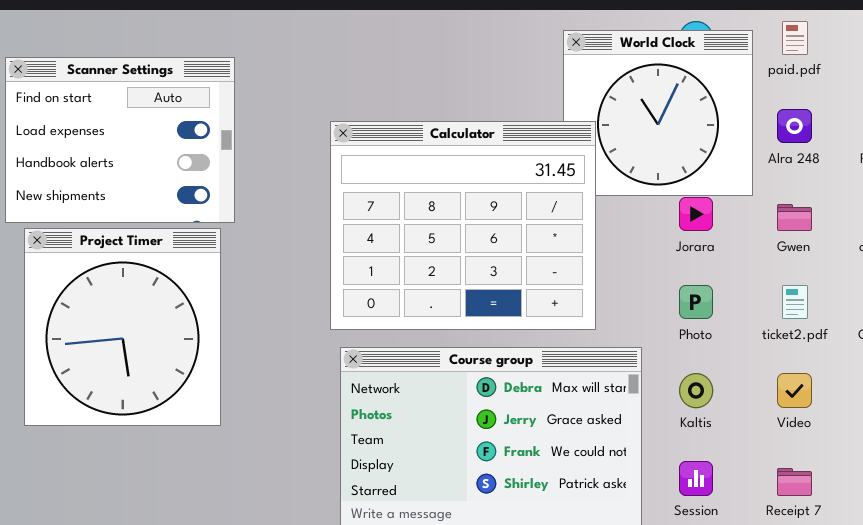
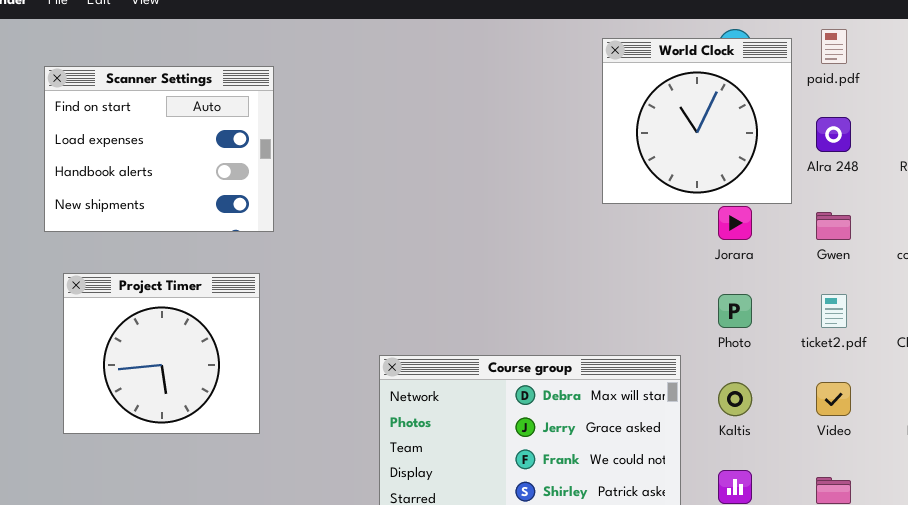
Calculator: [330,121,596,330] -> none, closed
Project Timer: [24,228,221,426] -> [63,273,260,434], resized

